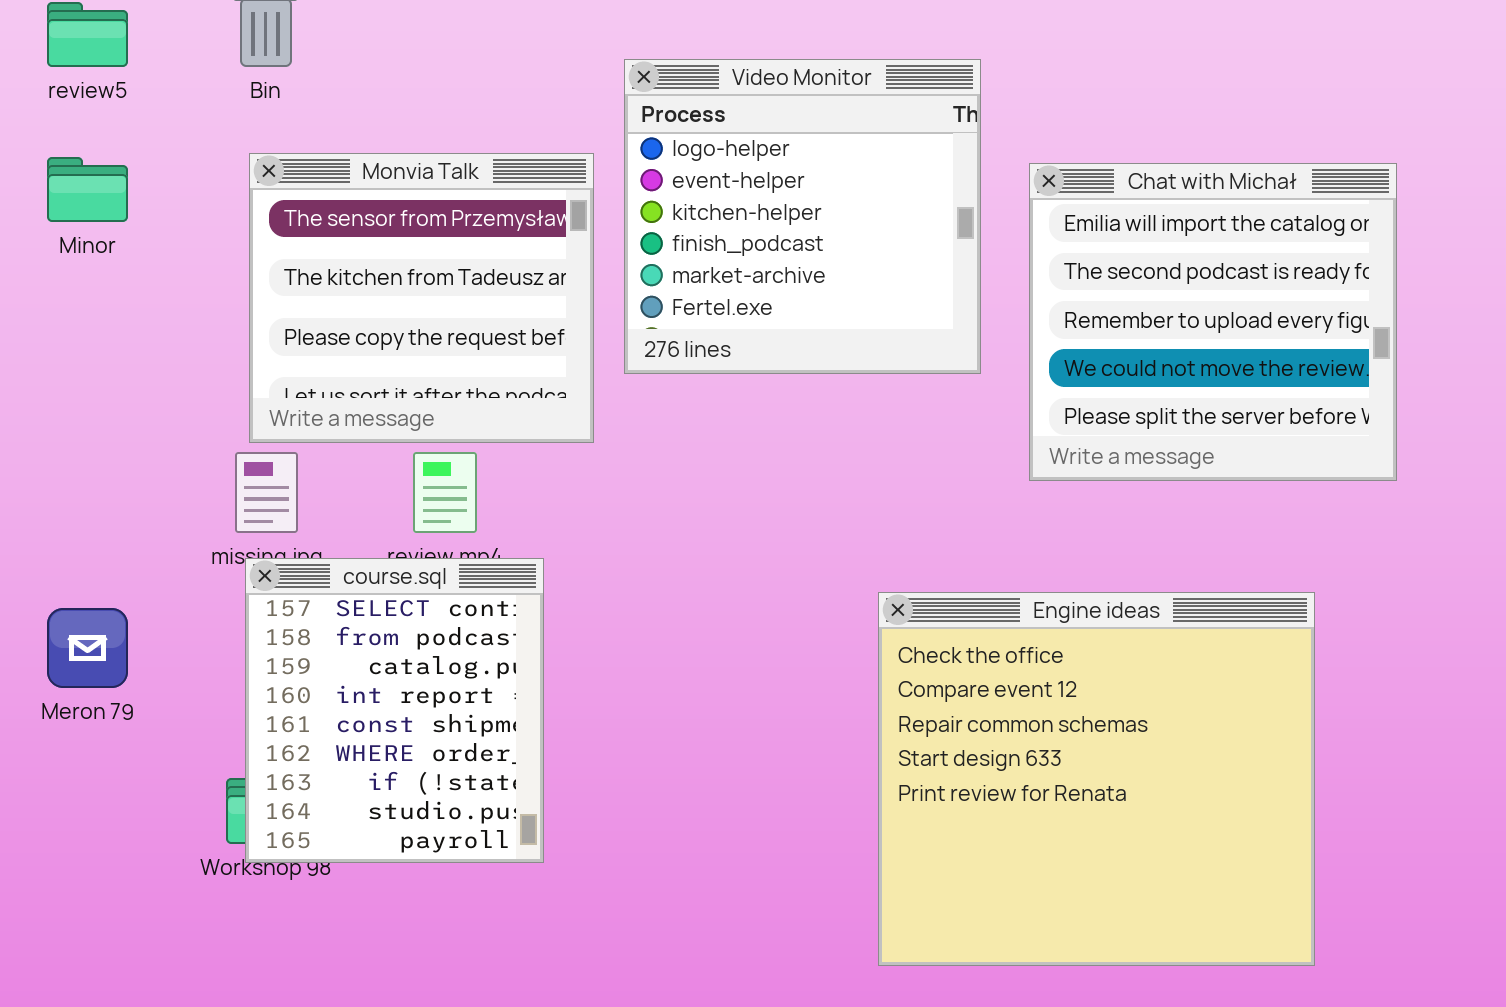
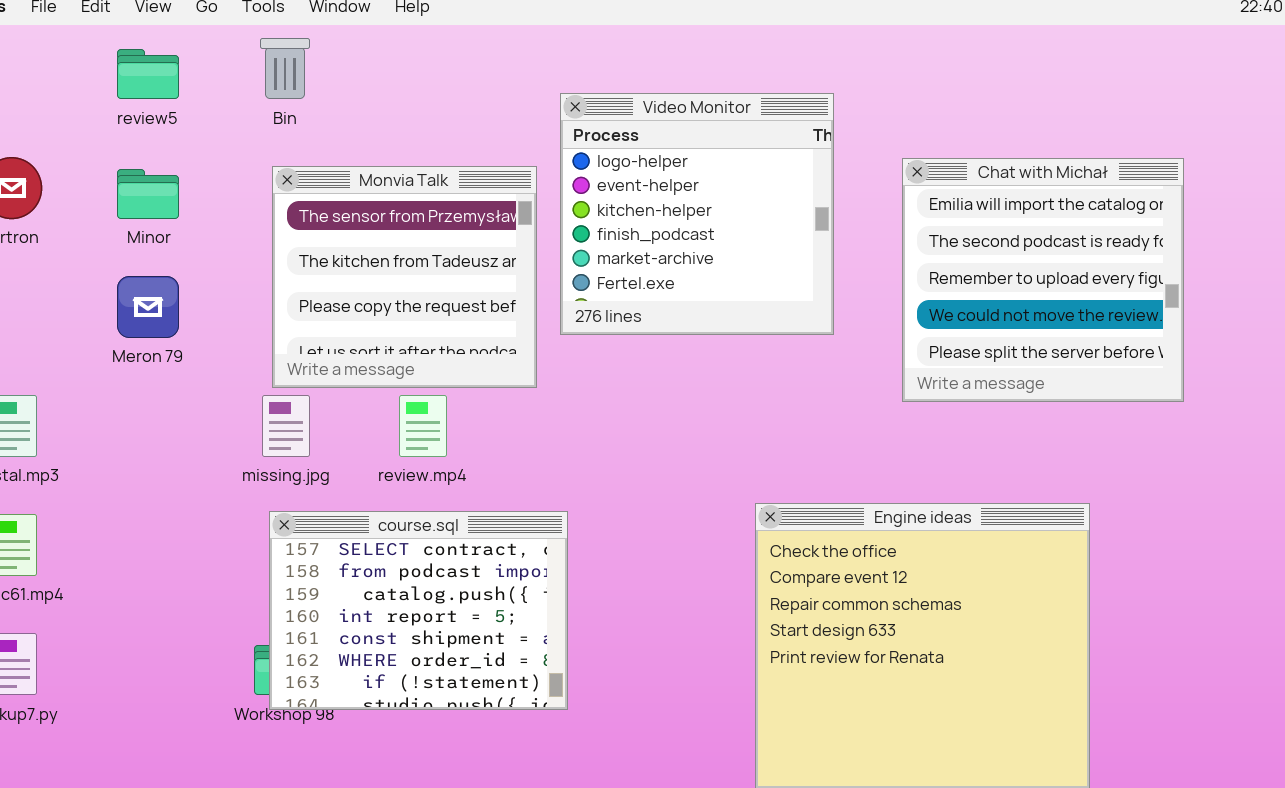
Chat with Michał: [1029,163,1397,481] -> [902,158,1184,402], moved
course.sql: [245,558,544,863] -> [269,511,568,710], resized
Meron 79: [47,608,128,688] -> [117,276,179,338], moved

